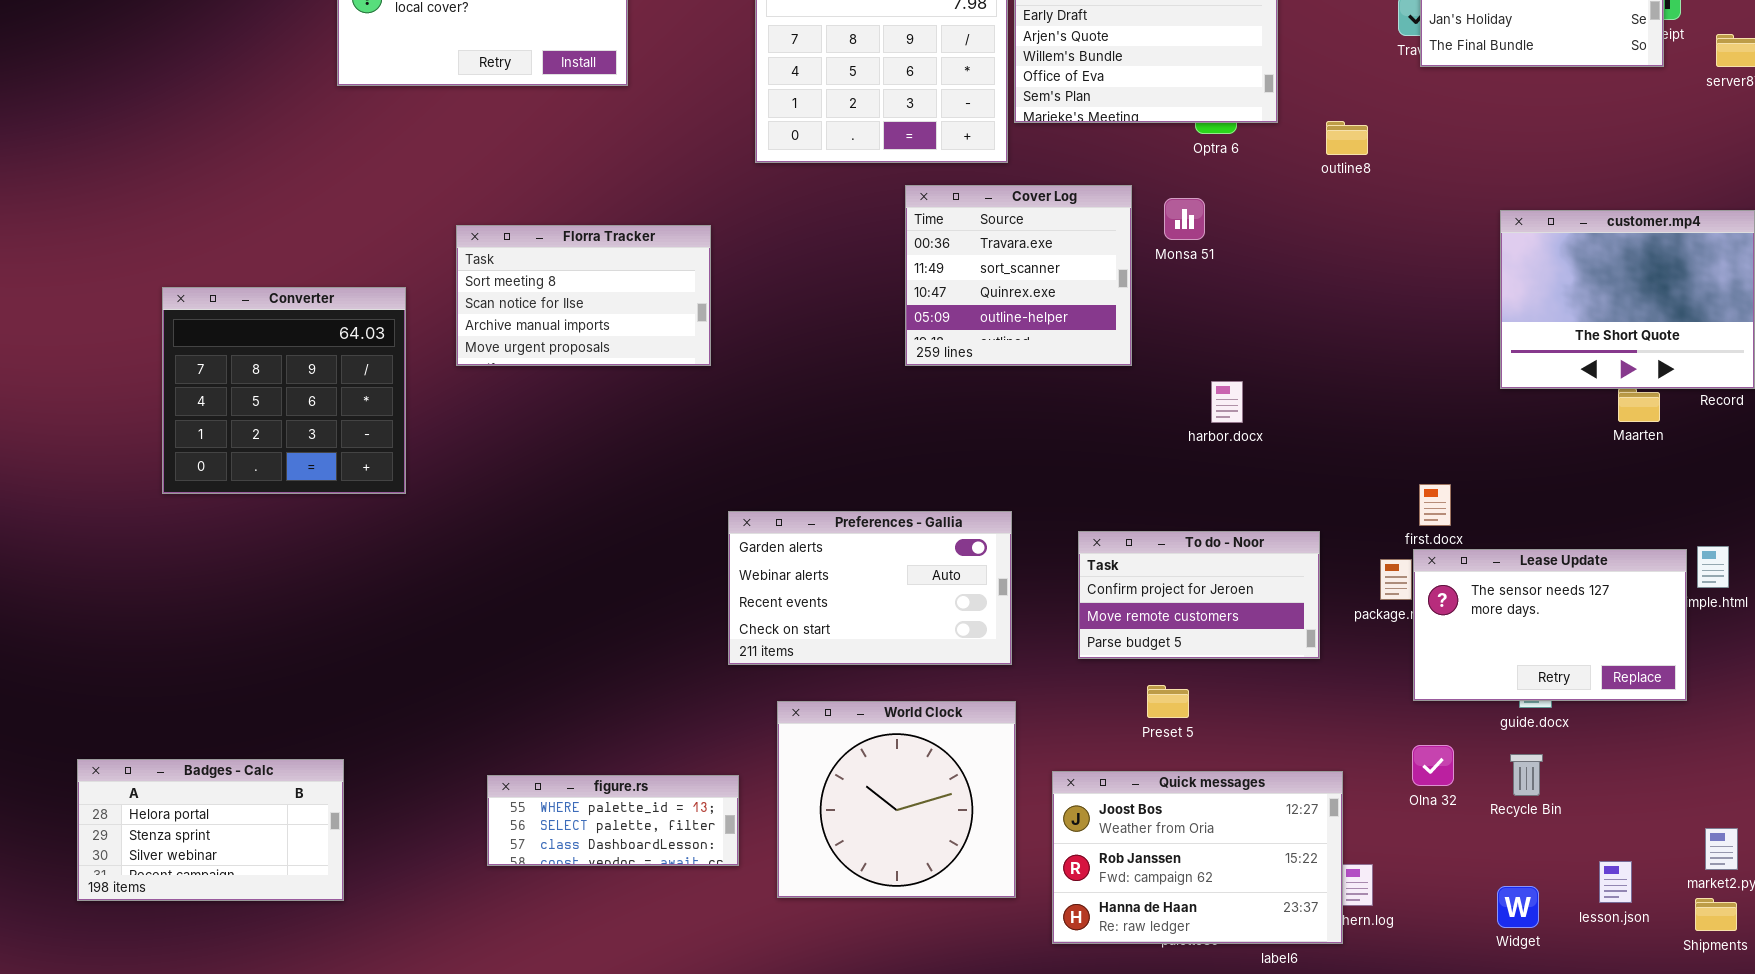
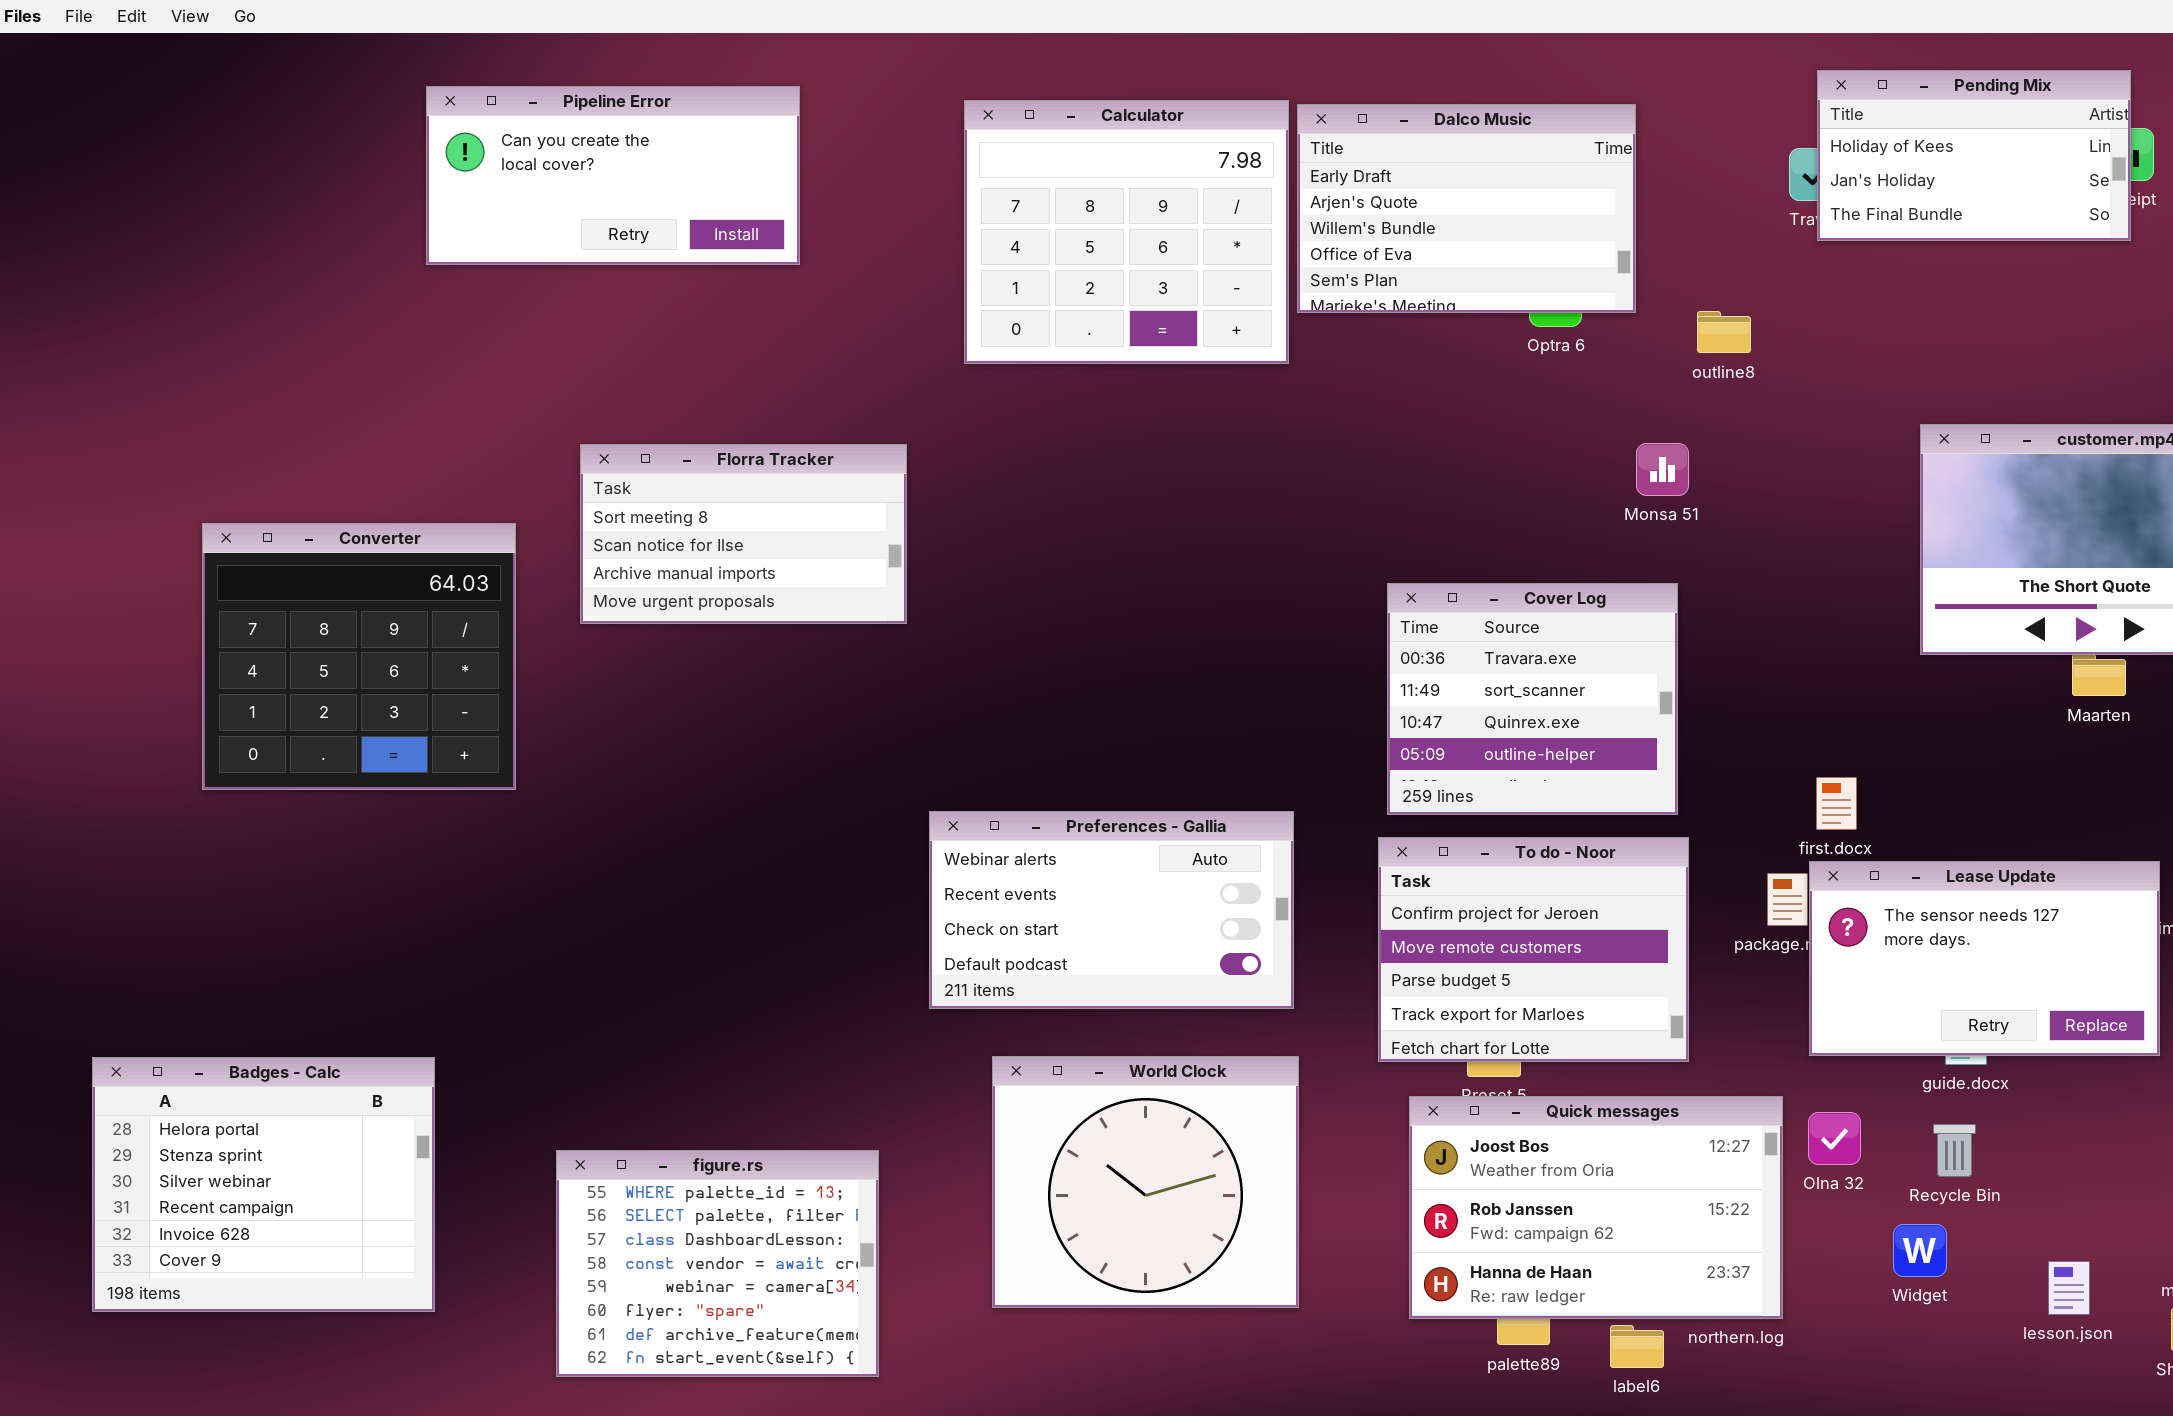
Cover Log: [905,185,1132,366] -> [1387,583,1678,815], moved
Monsa 51: [1164,198,1205,240] -> [1636,443,1689,496], moved
Preferences - Gallia: [728,511,1012,665] -> [929,811,1294,1009], scrolled down 1 row
To do - Noor: [1078,531,1320,659] -> [1378,837,1689,1062], resized
Badges - Calc: [77,759,344,901] -> [92,1057,435,1312], resized
Quick messages: [1052,771,1343,944] -> [1409,1096,1783,1319], moved
figure.rs: [487,775,739,866] -> [556,1150,879,1377], moved, resized
Widget: [1497,886,1539,928] -> [1893,1224,1947,1277], moved

